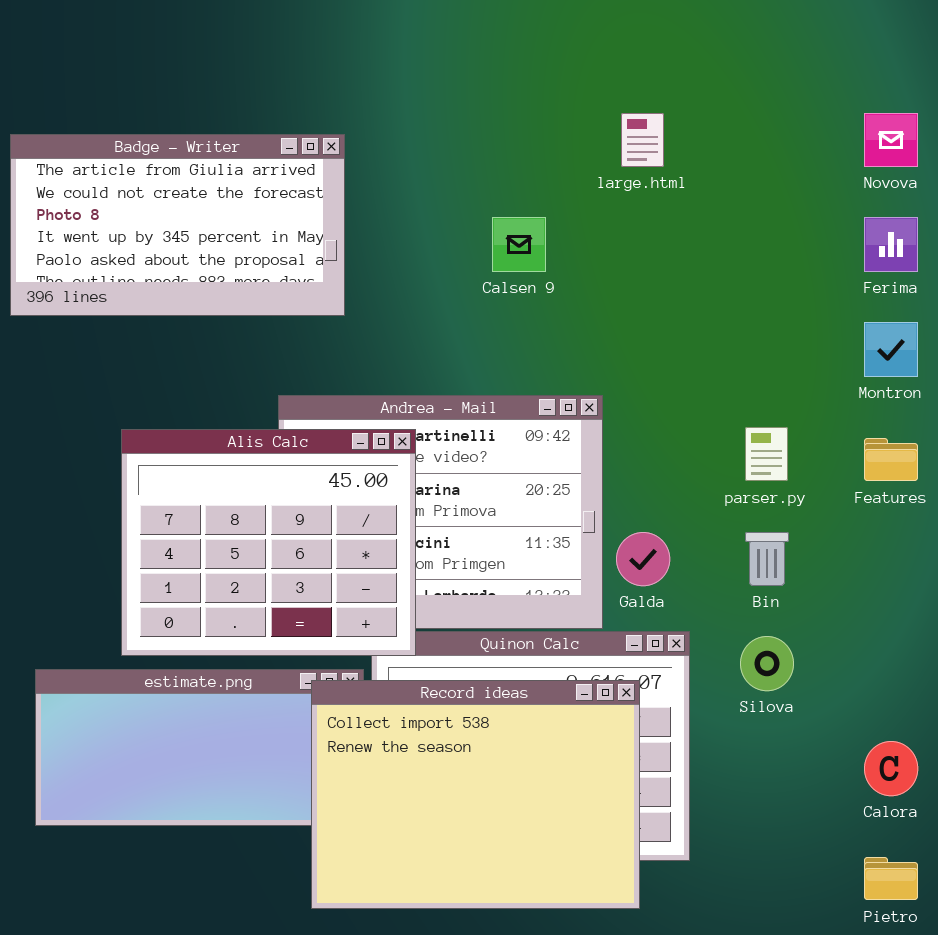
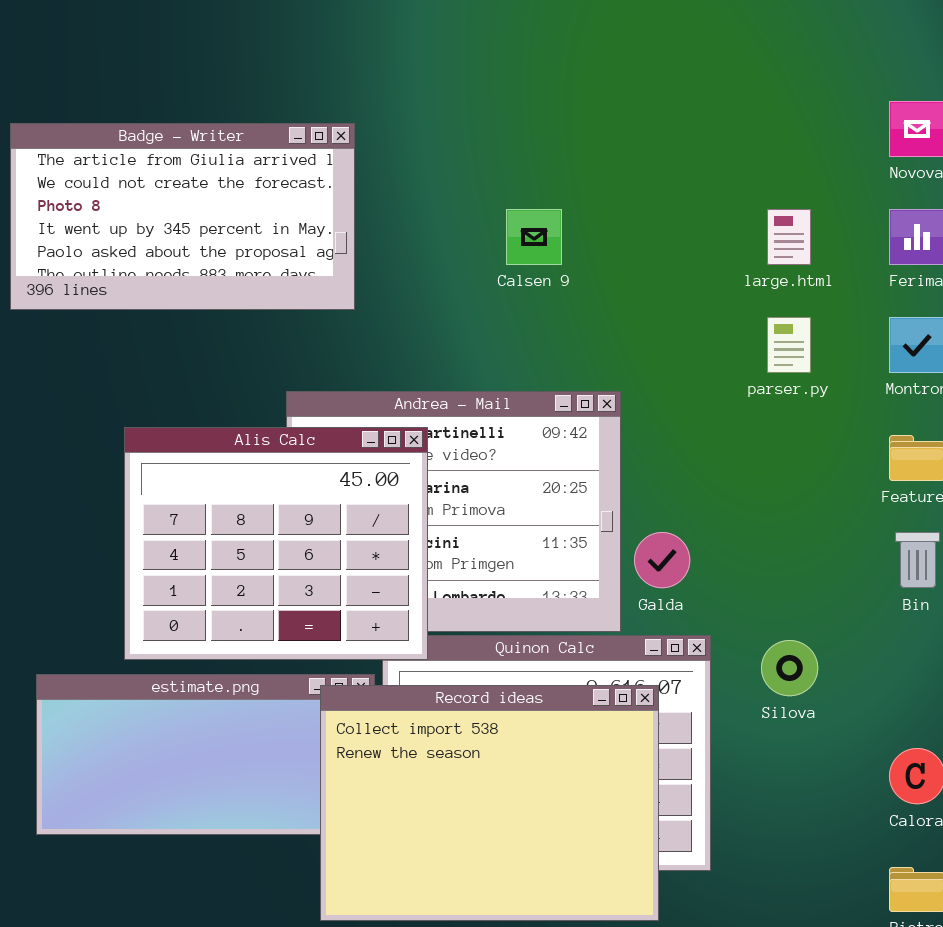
large.html: [621,113,664,167] -> [767,209,811,265], moved
parser.py: [745,427,788,481] -> [767,317,811,373], moved
Bin: [745,532,789,586] -> [895,532,940,588], moved

